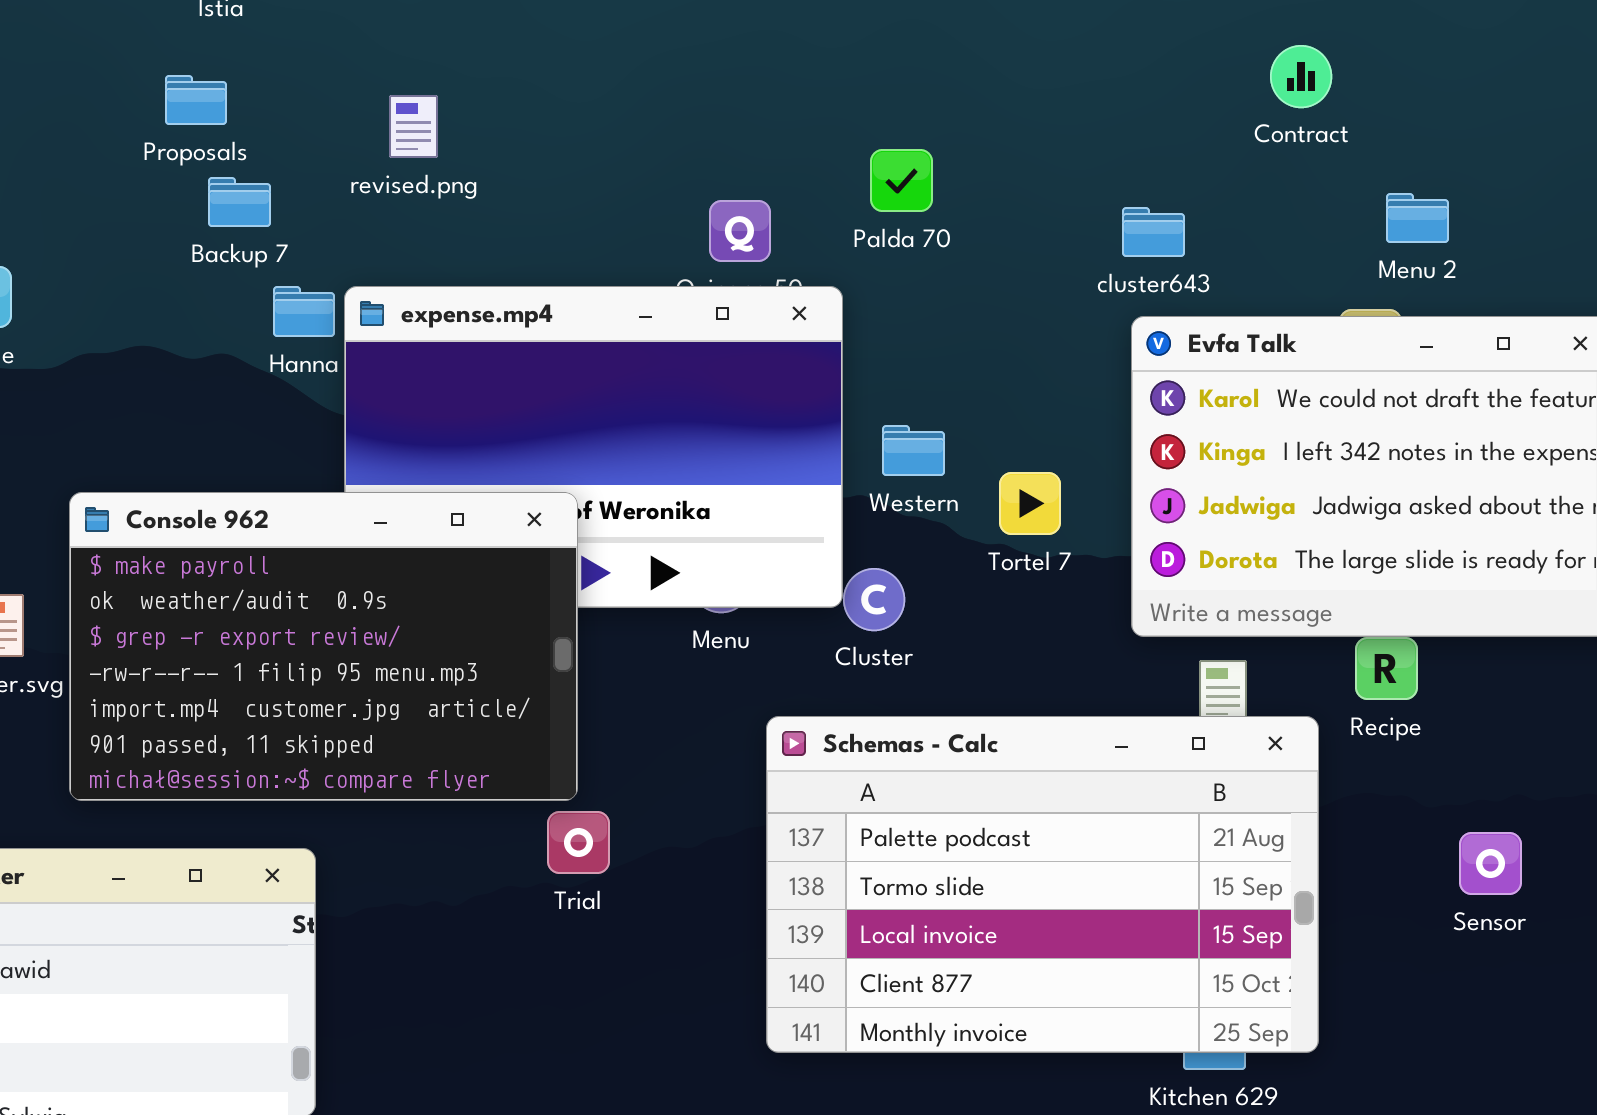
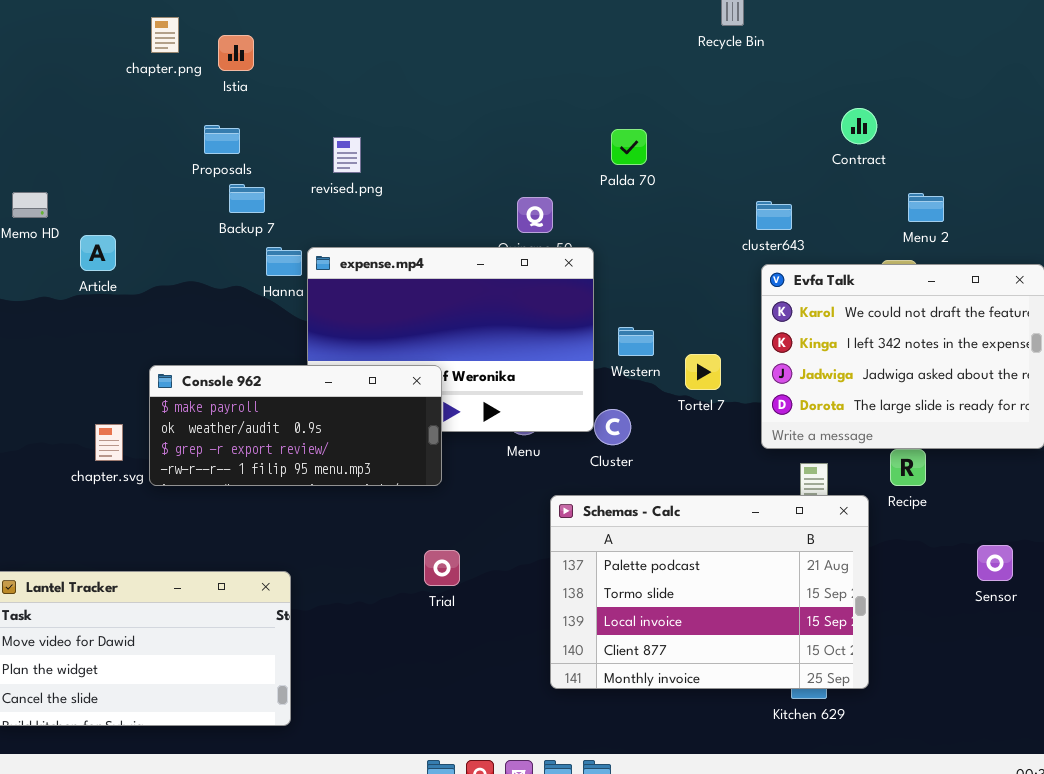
Palda 70: [870,149,933,212] -> [611,129,647,165], moved
Console 962: [69,492,578,801] -> [149,365,442,486], resized
Sensor: [1459,832,1522,895] -> [977,545,1013,581], moved

